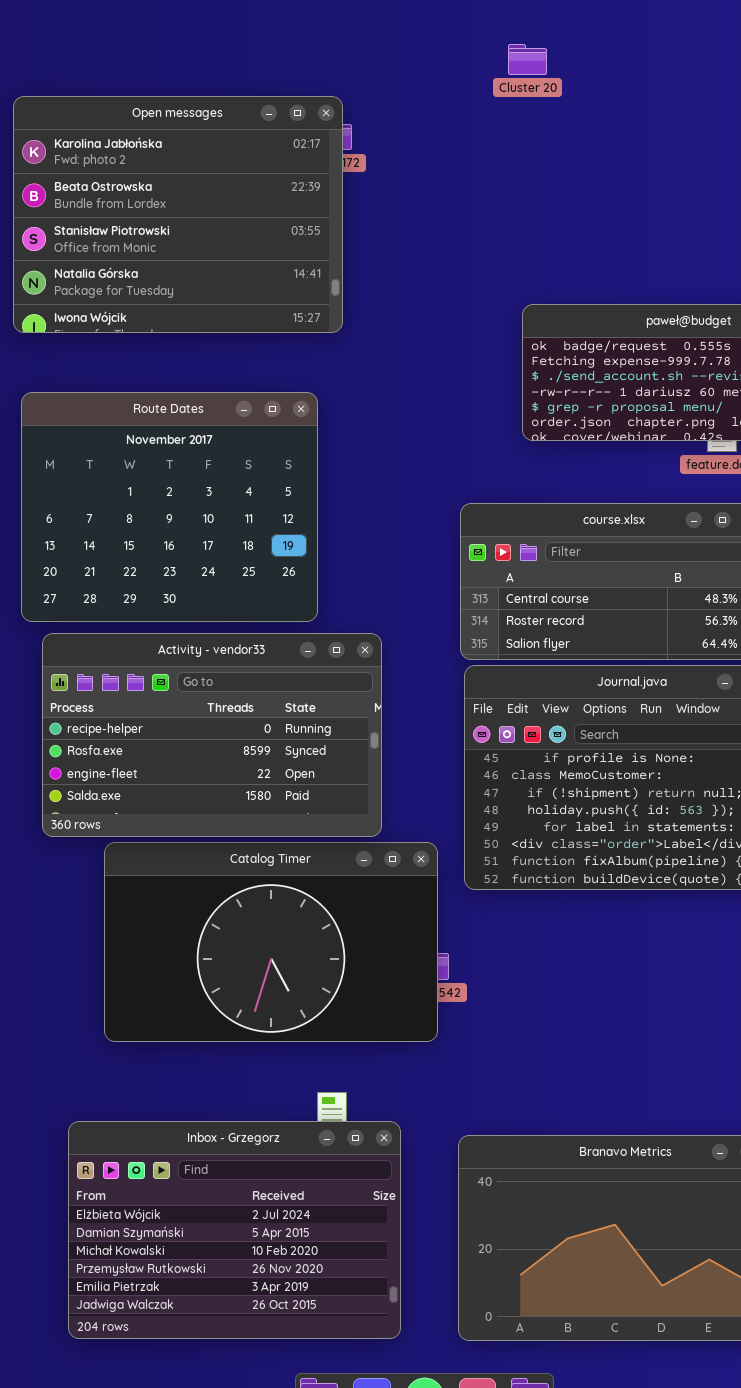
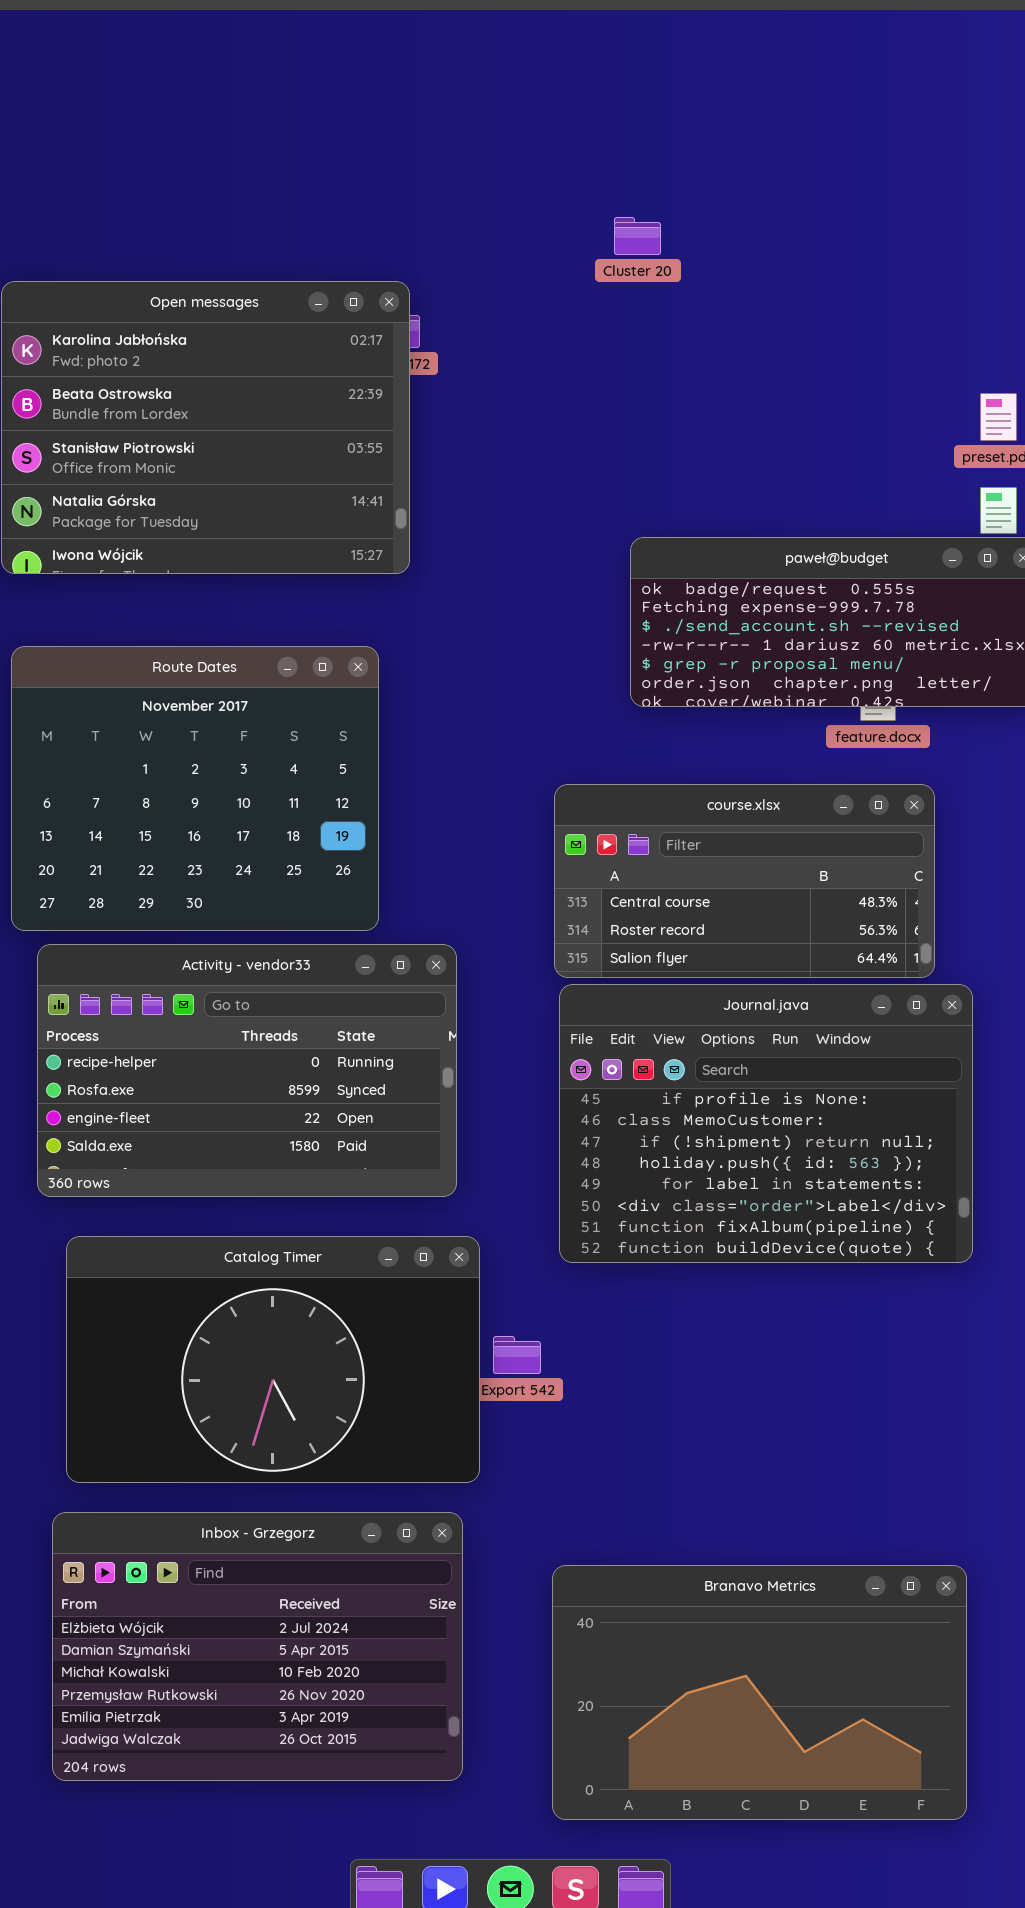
Catalog Timer: [104,842,438,1042] -> [66,1236,480,1483], moved
Inbox - Grzegorz: [68,1121,401,1339] -> [52,1512,463,1781], moved

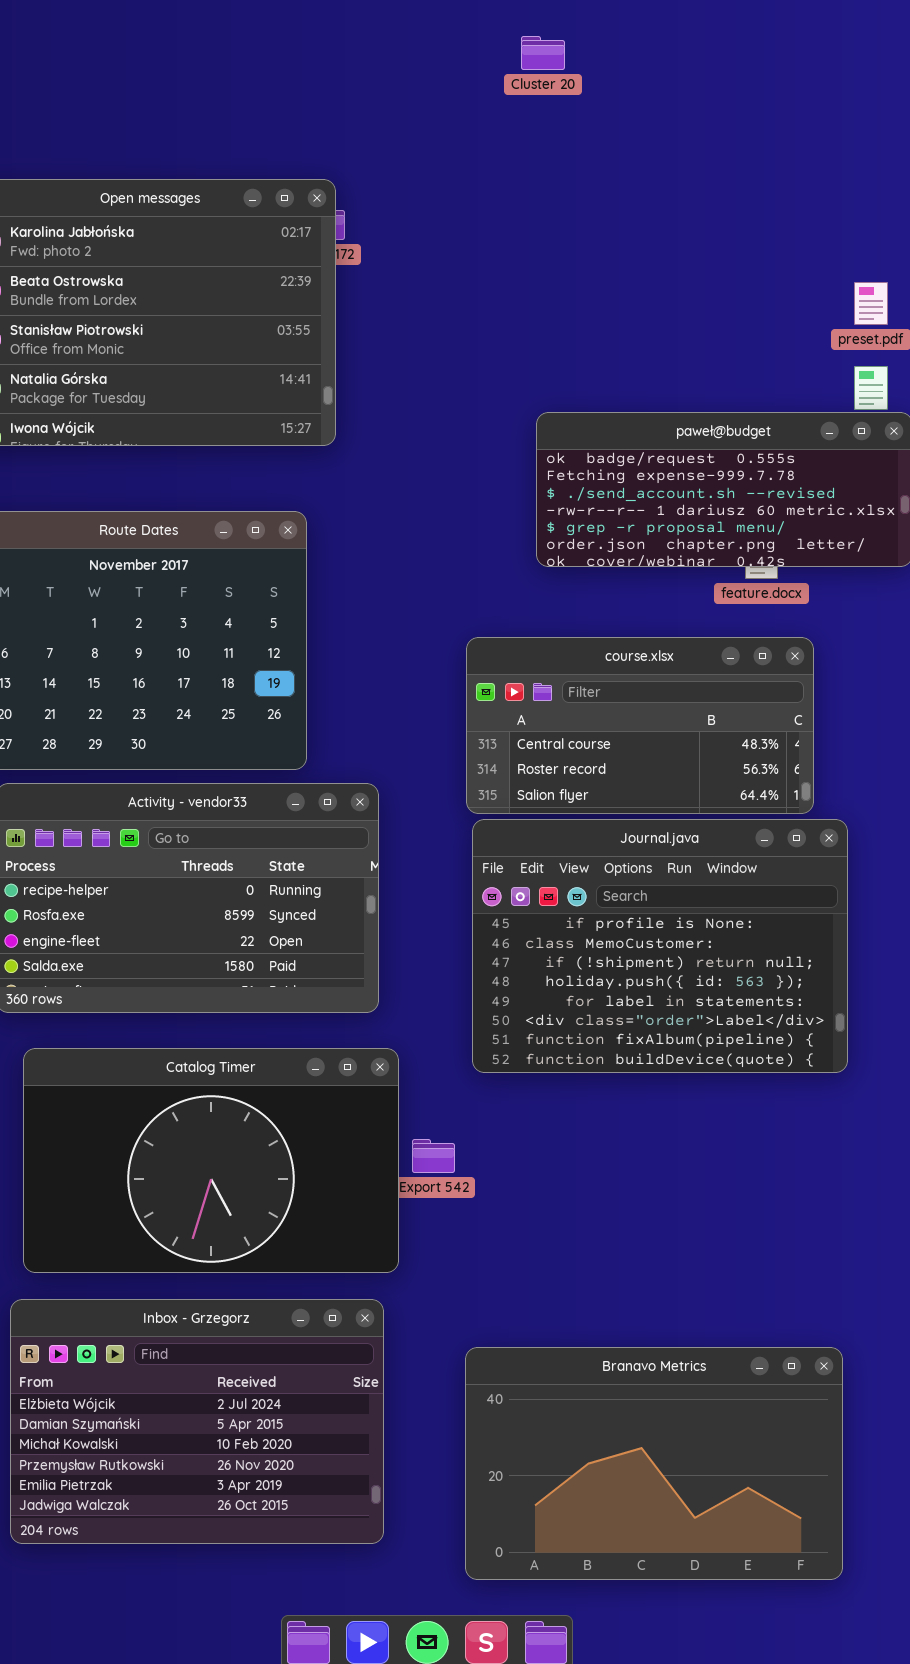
Cluster 20: [614,217,661,255] -> [521,36,565,70], moved

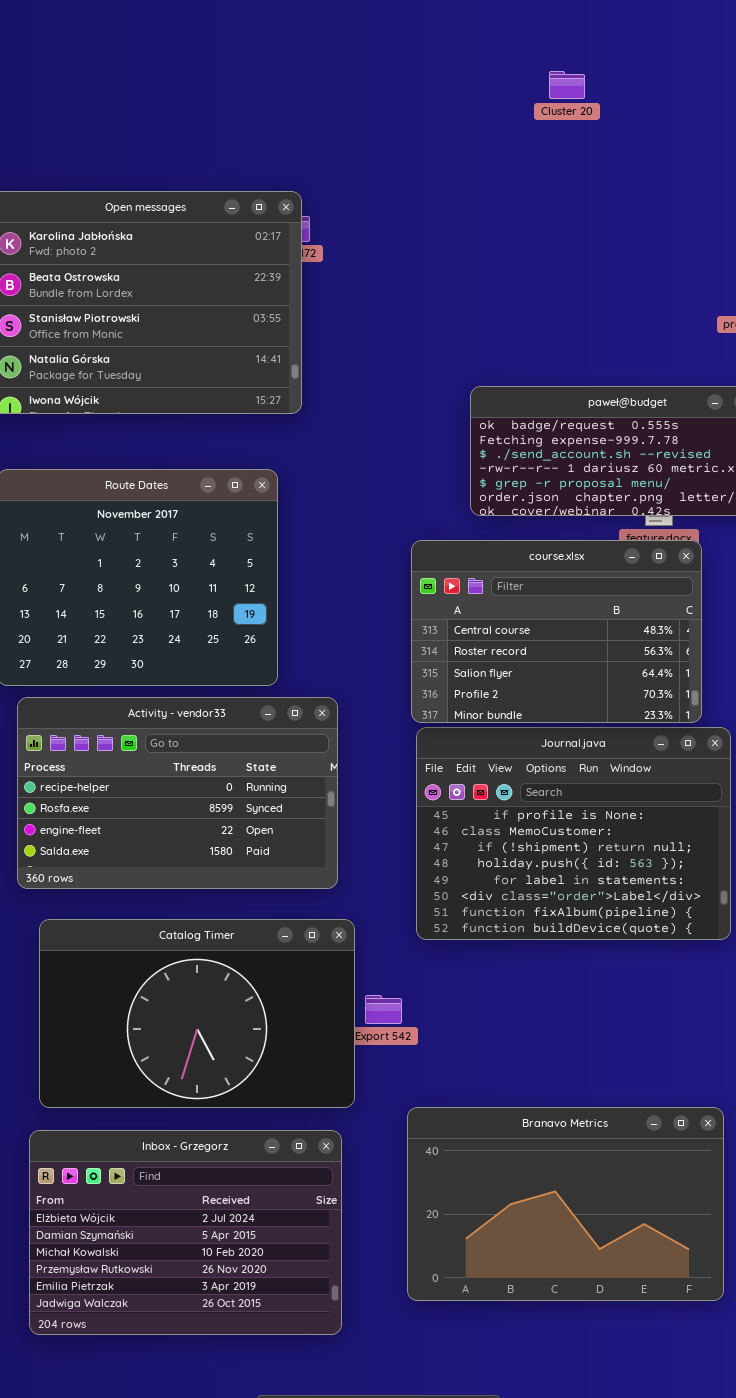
Cluster 20: [521,36,565,70] -> [549,71,585,99], moved
course.xlsx: [466,637,814,814] -> [411,540,702,723], resized
Branavo Metrics: [465,1347,843,1580] -> [407,1107,724,1301], moved

